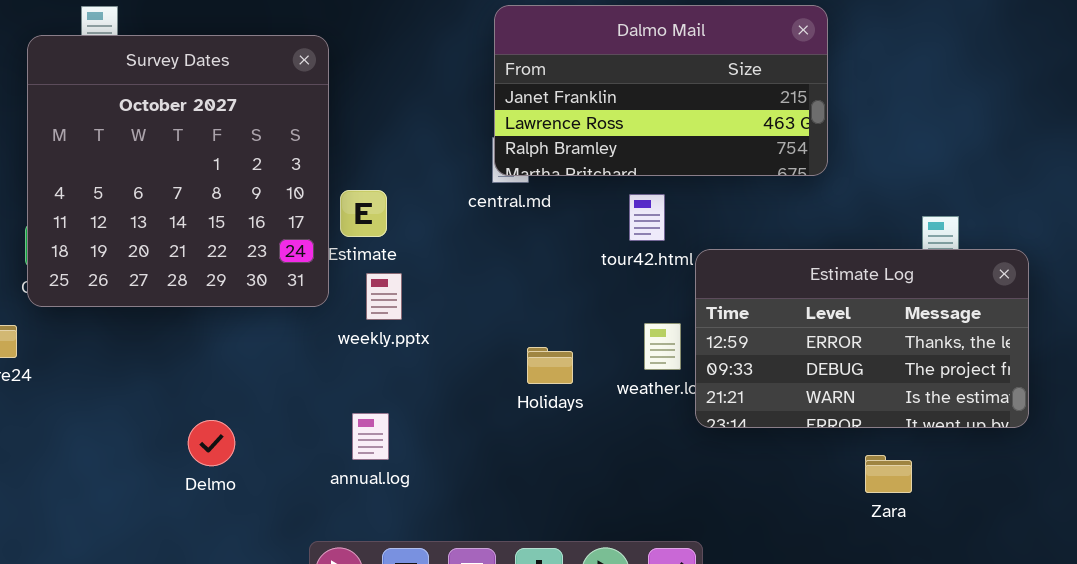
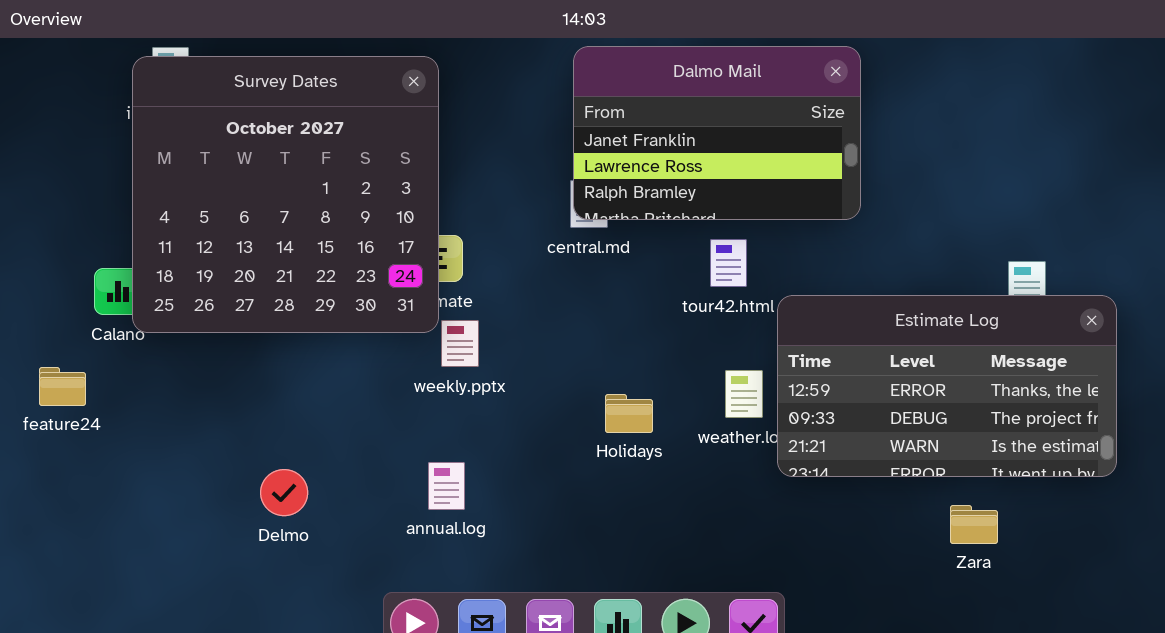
Dalmo Mail: [494,5,828,176] -> [573,46,861,220], resized
Survey Dates: [27,35,329,307] -> [132,56,439,333], moved

